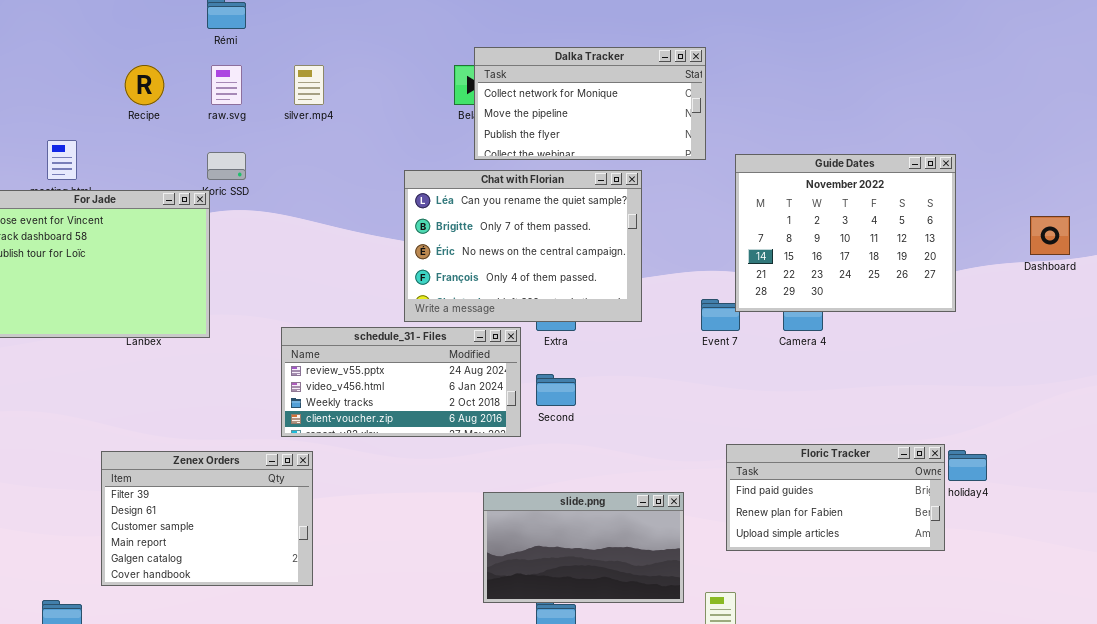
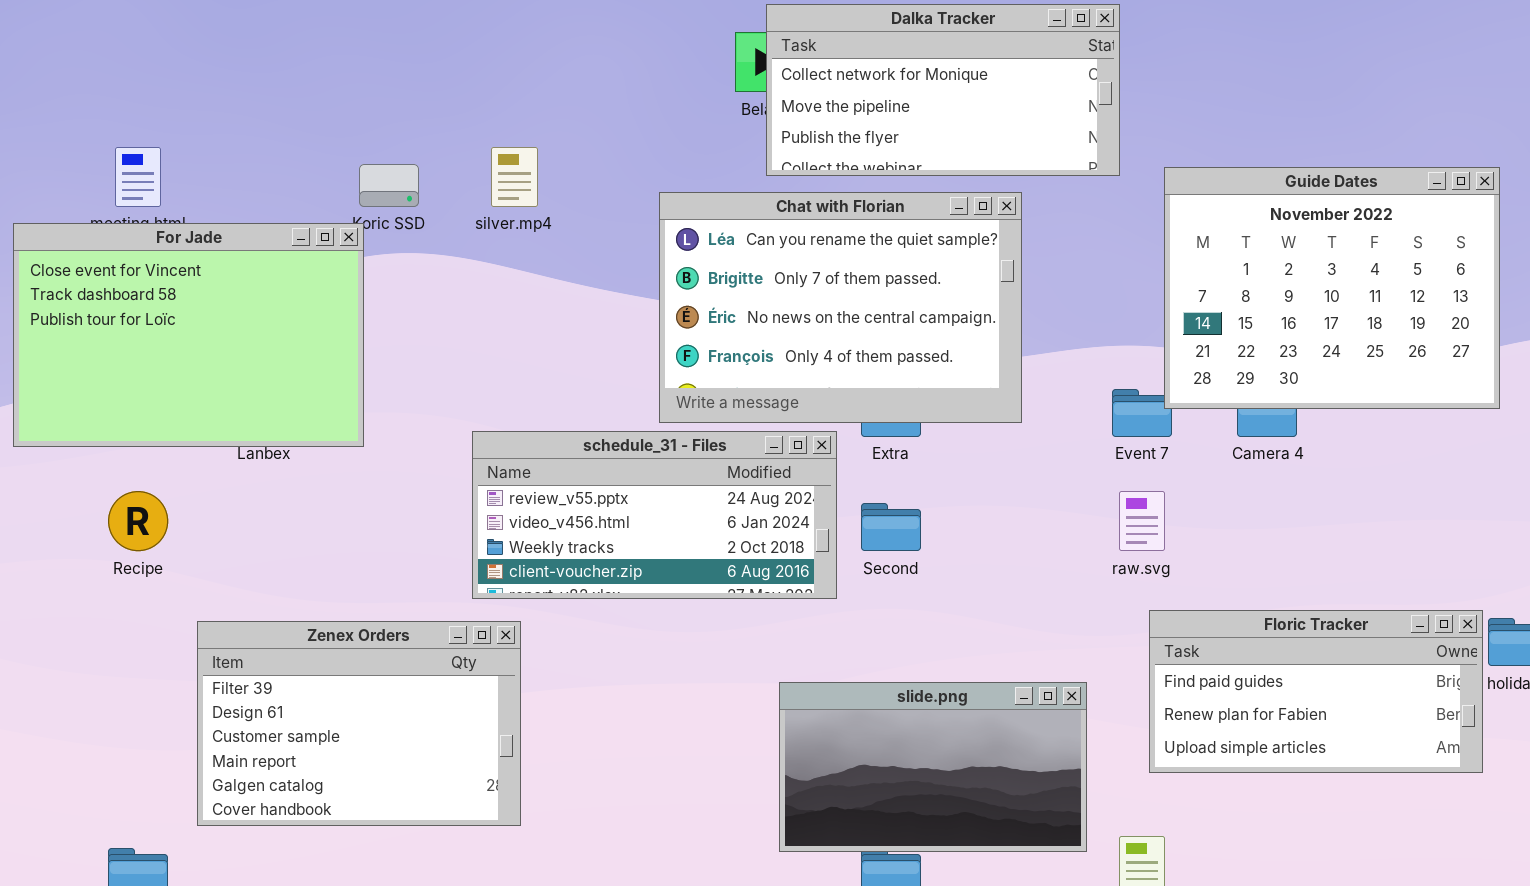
Recipe: [125,65,164,105] -> [108,491,168,551], moved
raw.svg: [211,65,242,105] -> [1119,491,1165,551], moved
silver.mp4: [294,65,324,105] -> [491,147,538,207], moved

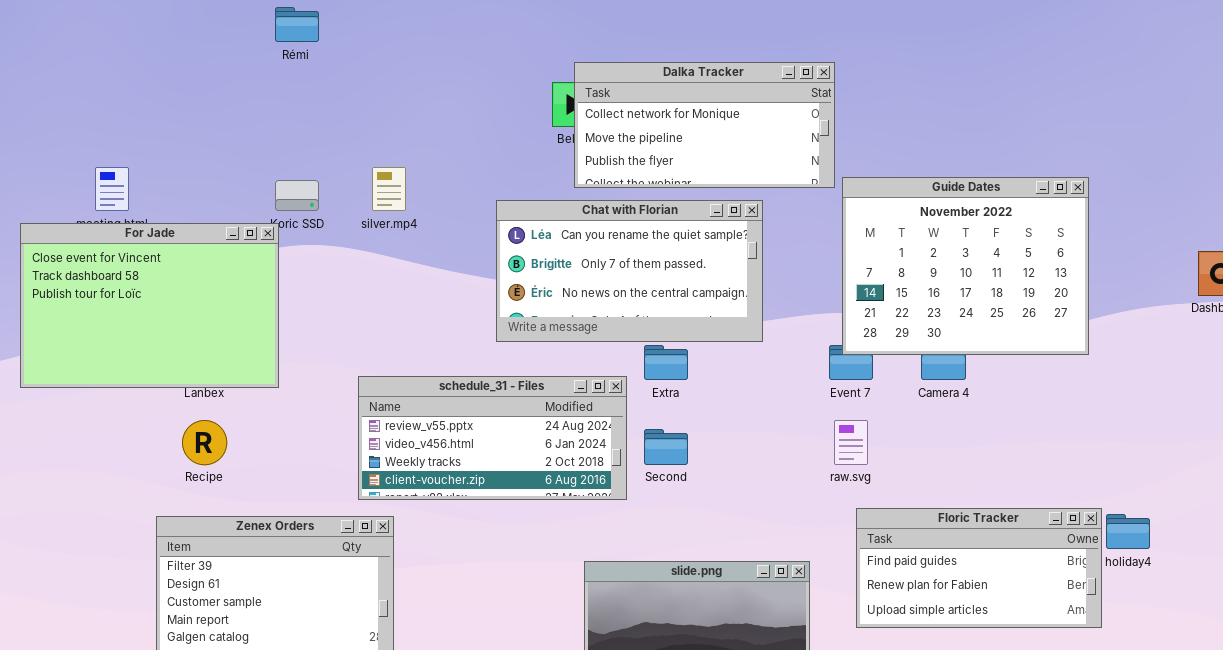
Guide Dates: [1164,167,1500,409] -> [842,177,1089,355], moved
Chat with Florian: [659,192,1022,423] -> [496,200,763,342], resized
Recipe: [108,491,168,551] -> [182,420,227,465], moved

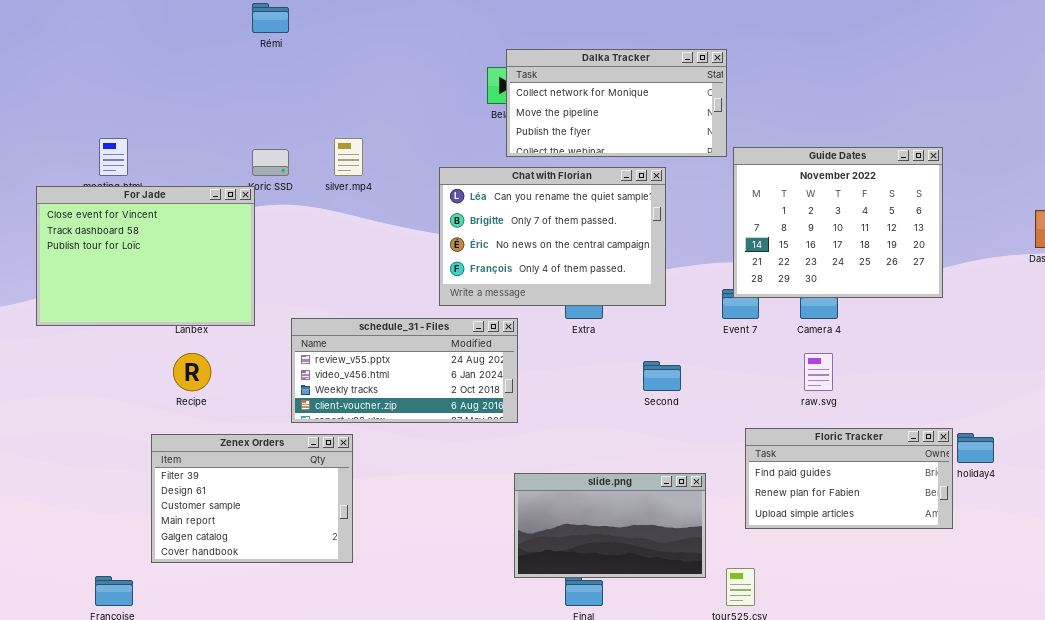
Chat with Florian: [496,200,763,342] -> [439,167,666,306], resized
schedule_31 - Files: [358,376,627,500] -> [291,318,518,423], moved
raw.svg: [834,420,868,465] -> [804,353,833,391], moved
Second: [644,429,688,465] -> [643,361,681,391], moved

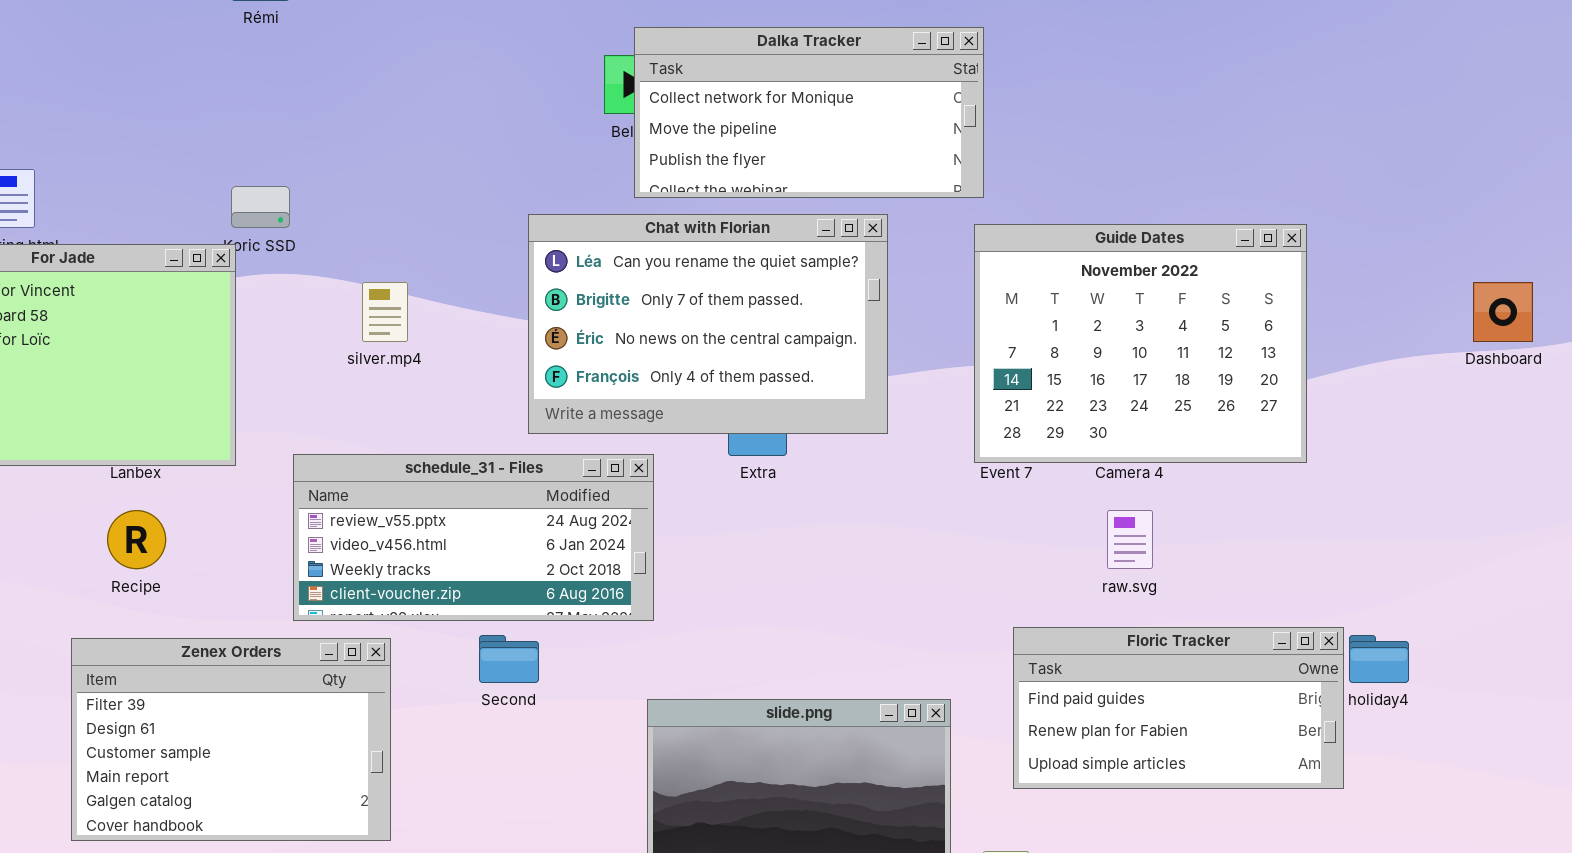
silver.mp4: [334,138,363,176] -> [362,282,408,342], moved
Guide Dates: [733,147,943,298] -> [974,224,1307,463], moved
Second: [643,361,681,391] -> [479,635,539,683], moved

